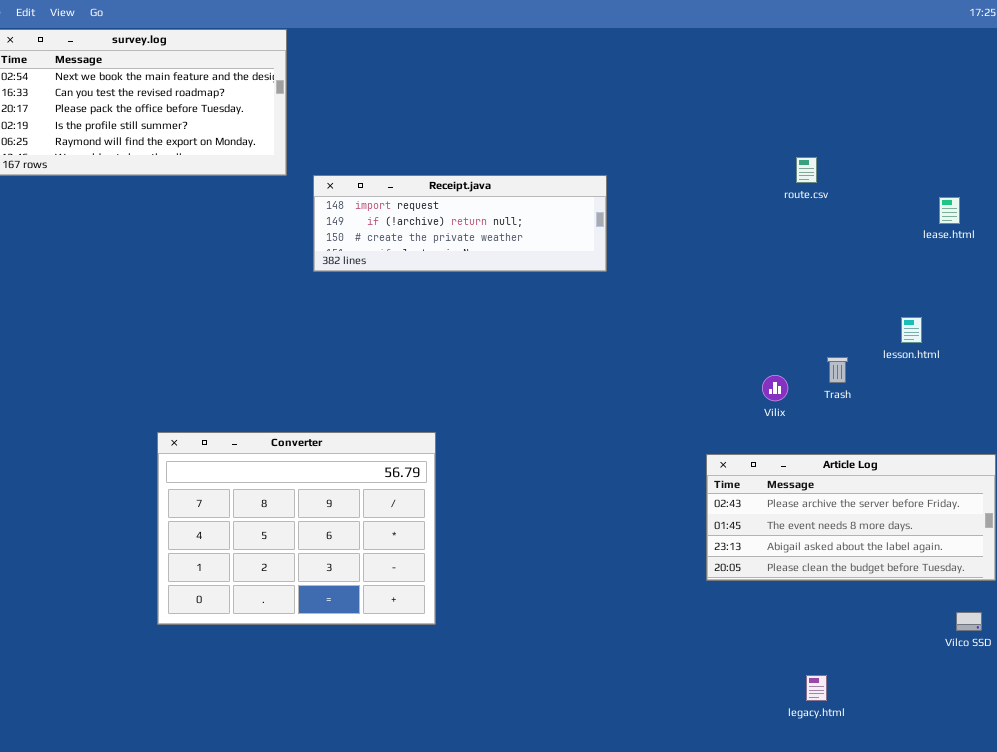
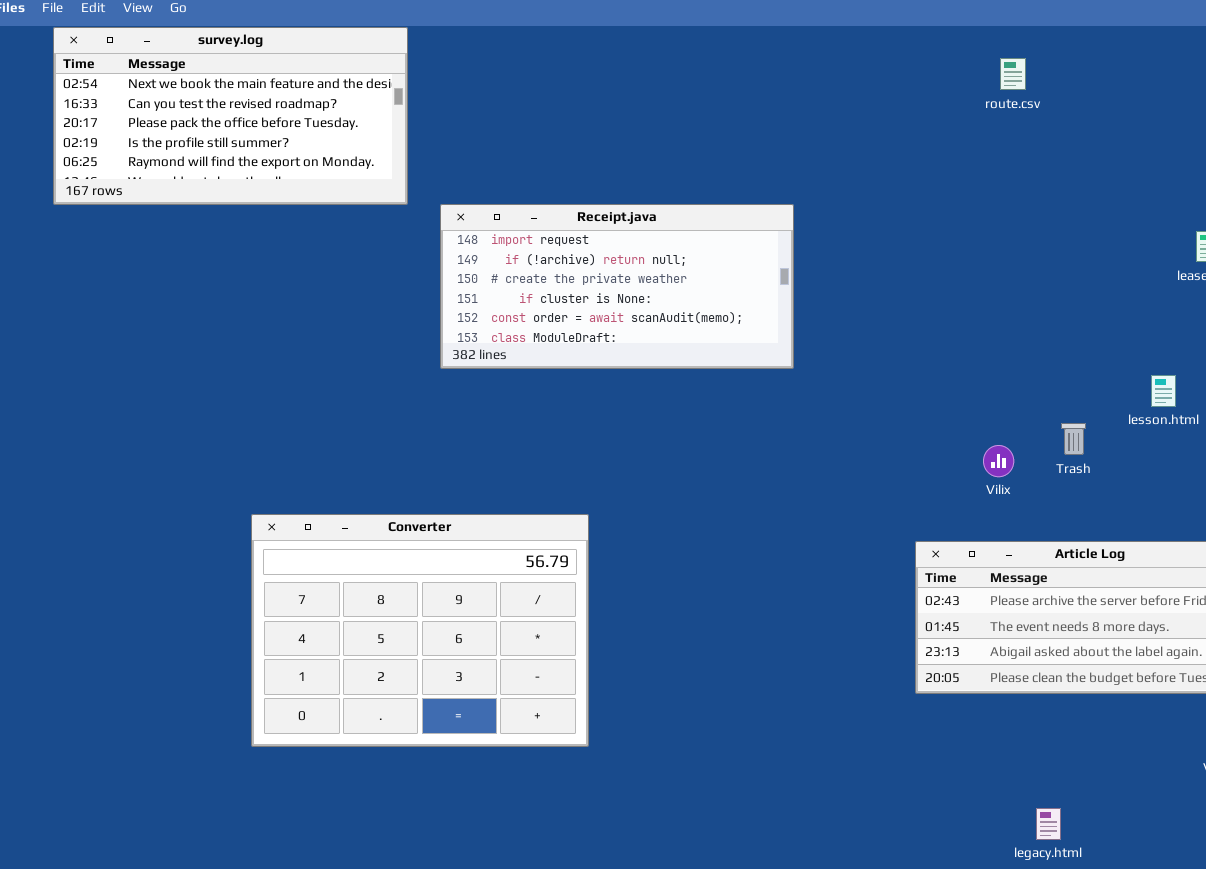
route.csv: [796,157,817,183] -> [1000,58,1026,90], moved
Receipt.java: [313,175,607,272] -> [440,204,794,369], resized

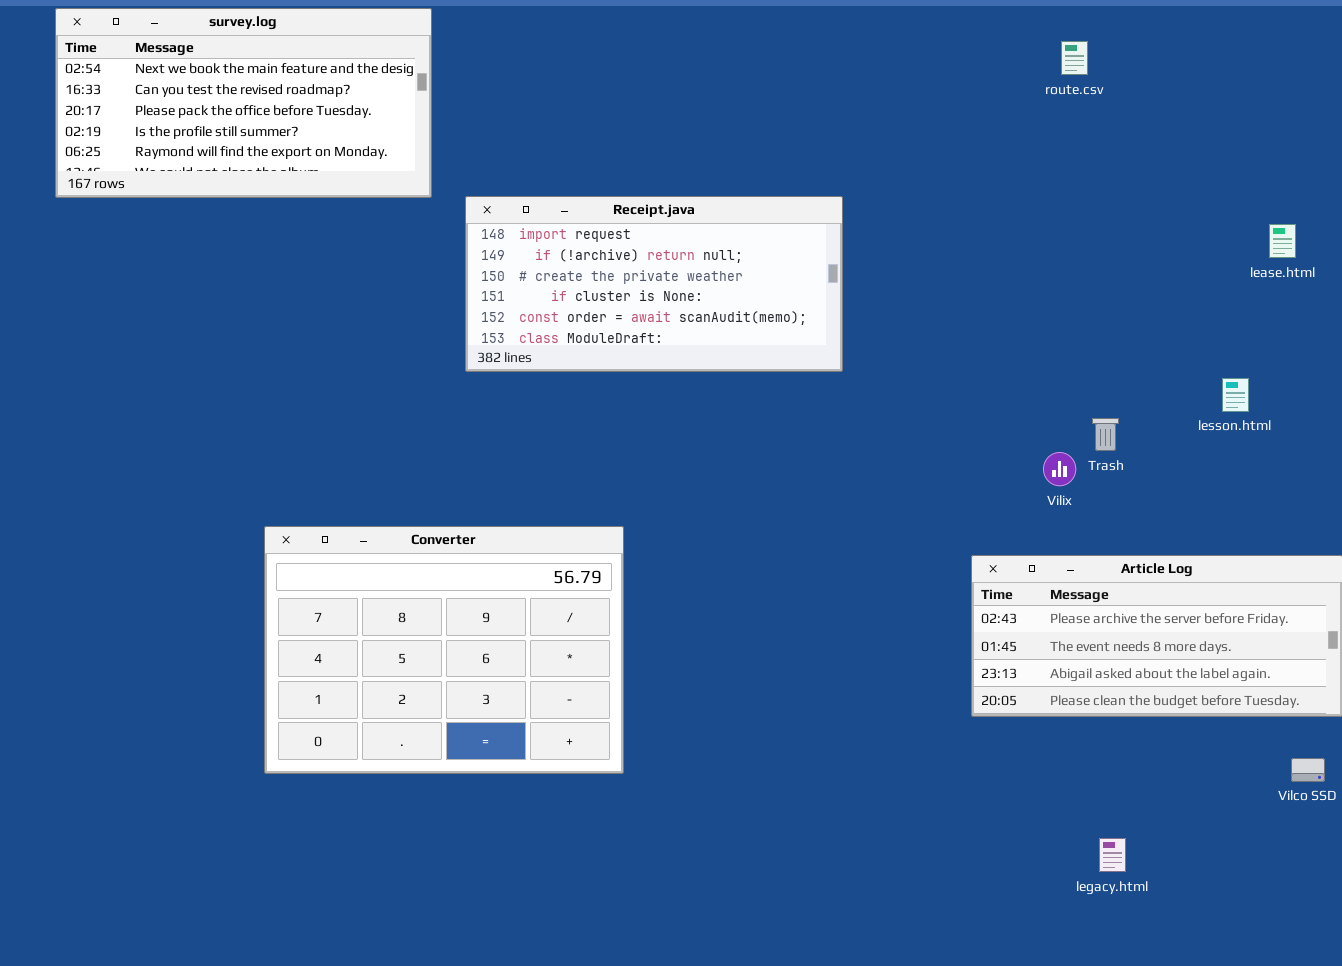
Trash: [1061,423,1086,455] -> [1092,418,1119,451], moved

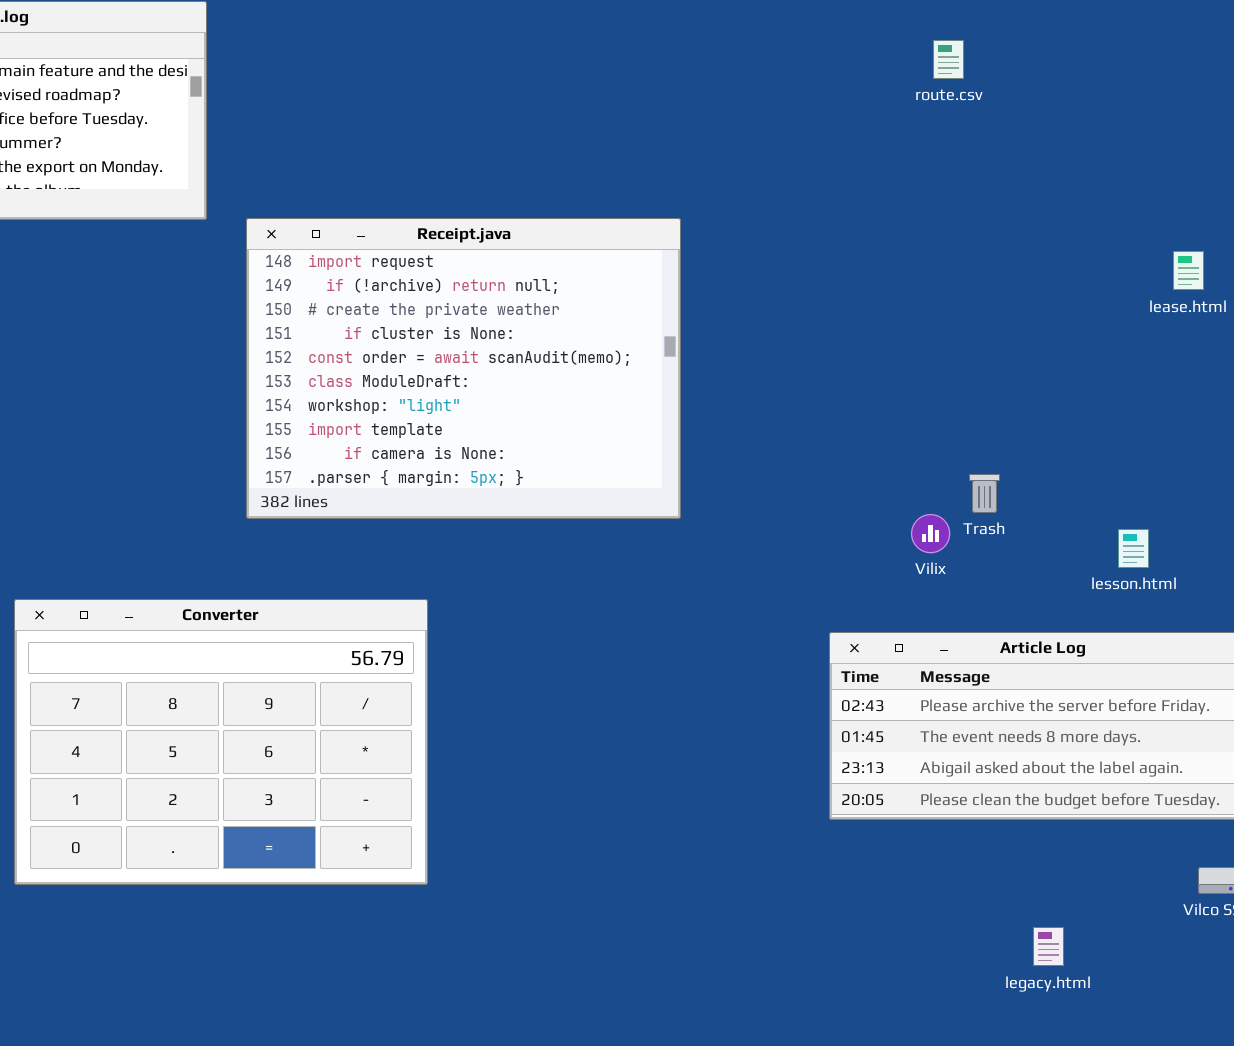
Receipt.java: [465,196,843,372] -> [246,218,681,519], resized
lesson.html: [1222,378,1249,412] -> [1118,529,1149,568], moved
legacy.html: [1099,838,1126,872] -> [1033,927,1064,966], moved

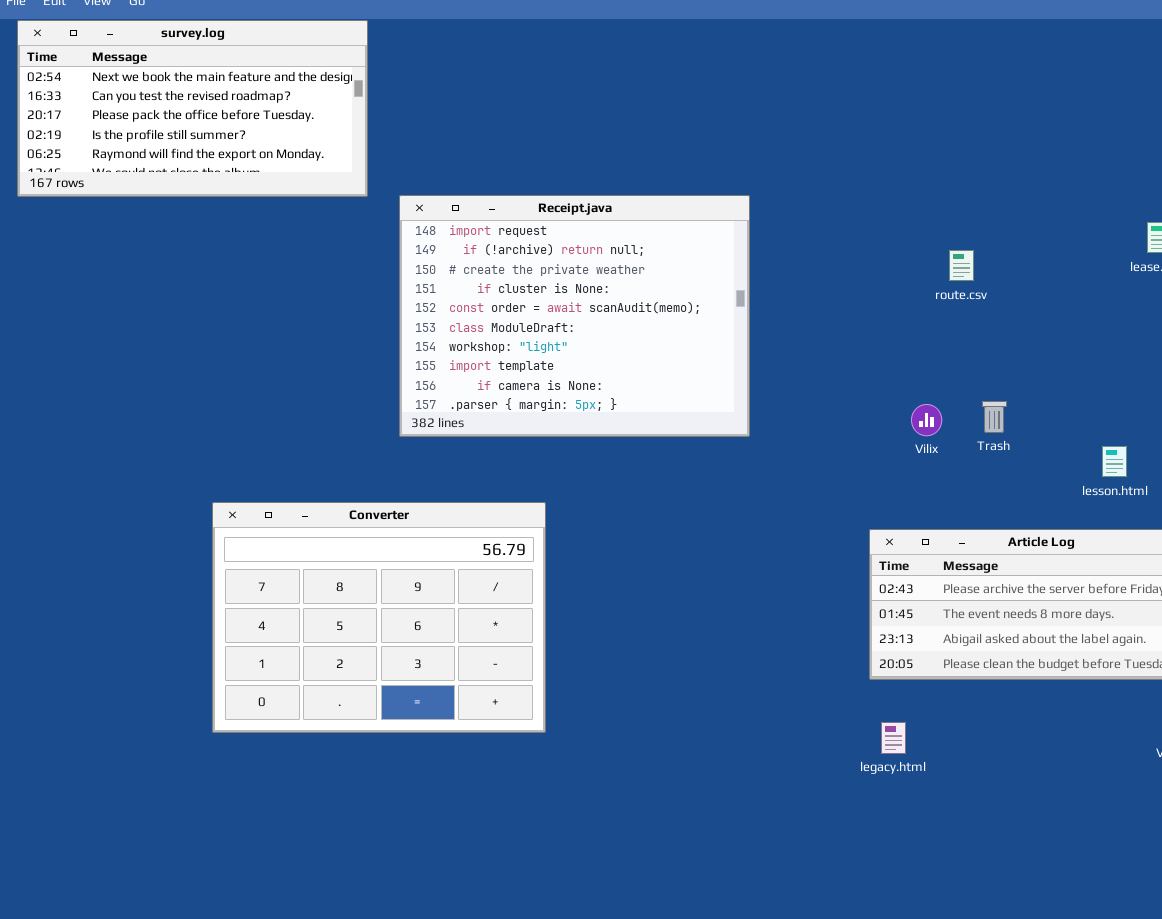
route.csv: [933,40,964,79] -> [949,250,974,281], moved
Vilix: [911,514,950,553] -> [911,404,942,436], moved
legacy.html: [1033,927,1064,966] -> [881,722,906,754], moved

